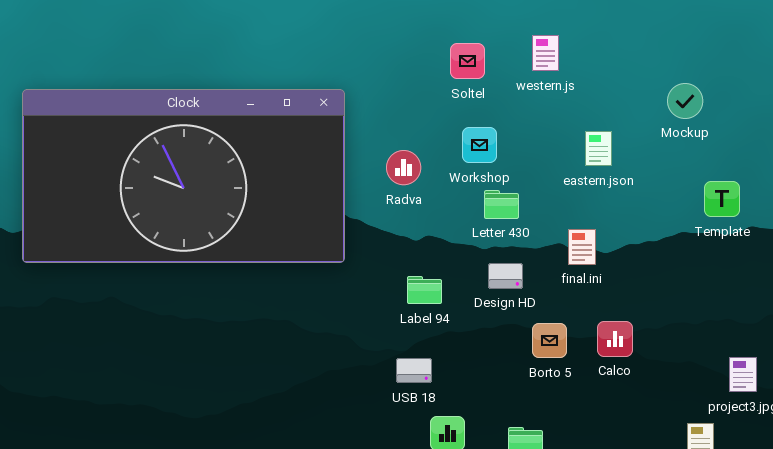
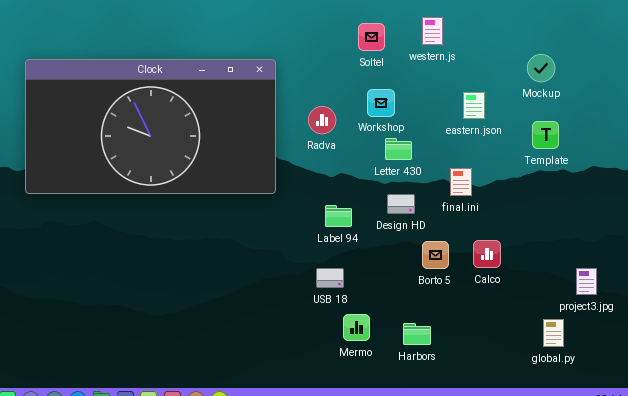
Template: [704,181,740,217] -> [532,121,559,149], moved

